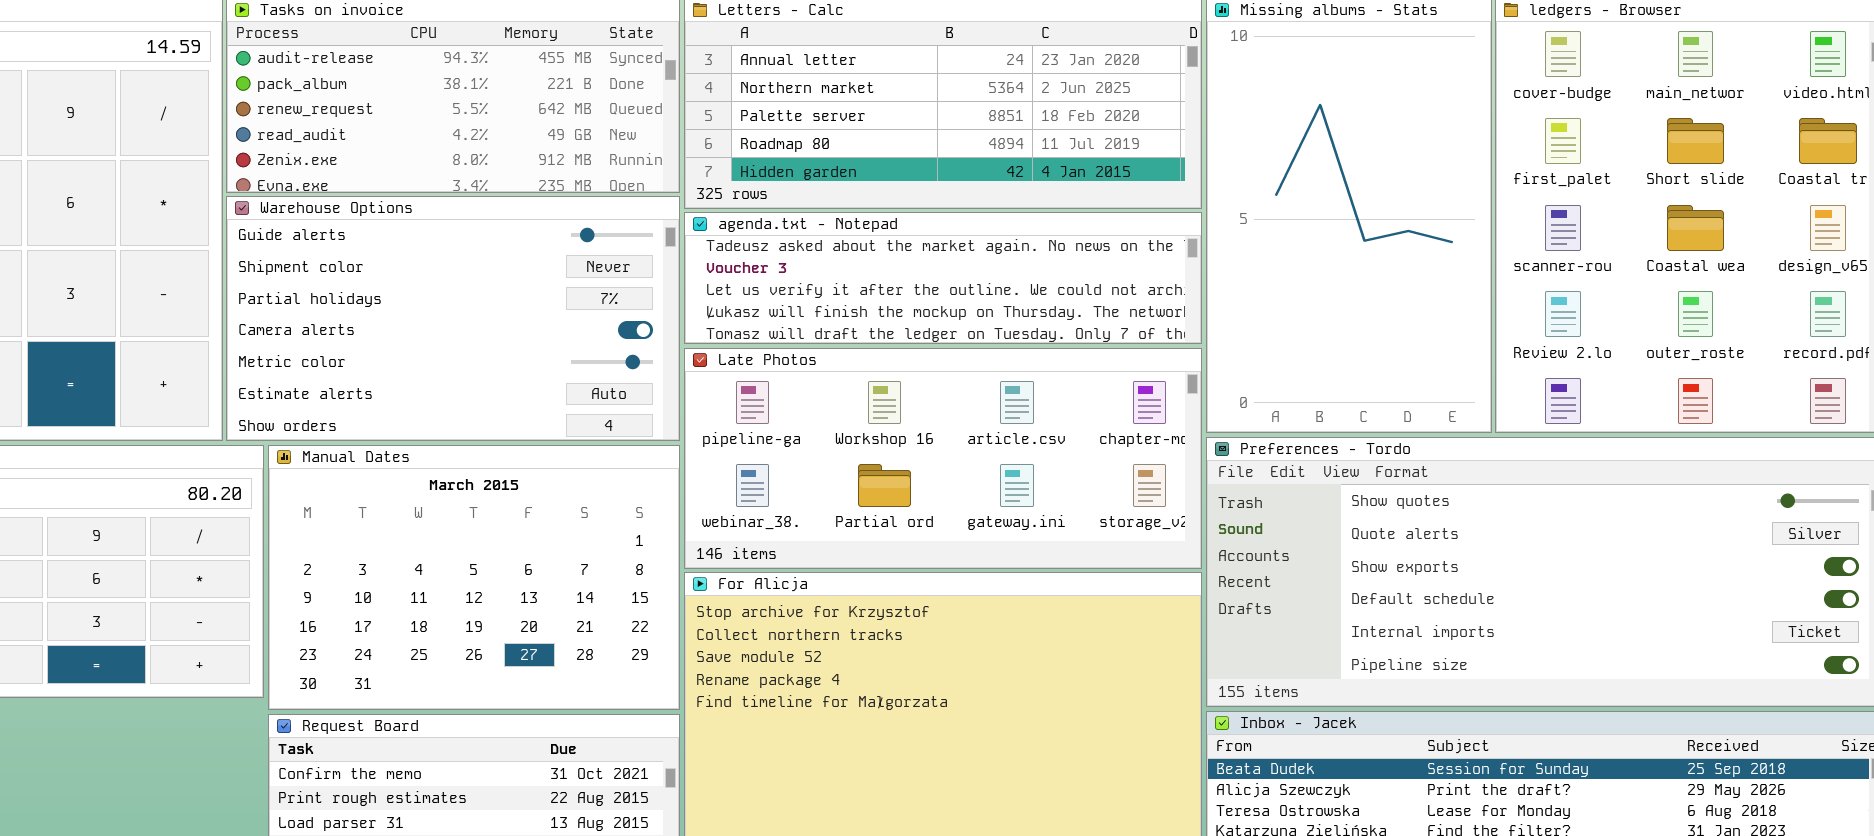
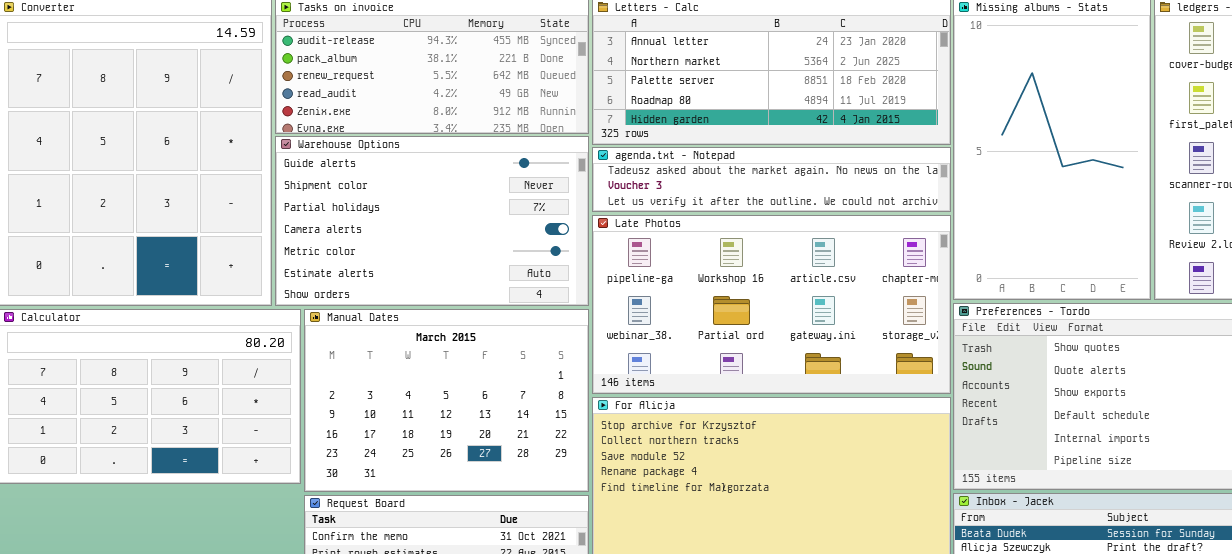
agenda.txt - Notepad: [684,212,1202,344] -> [592,147,951,212], resized
Late Photos: [684,348,1202,569] -> [592,215,951,394], resized

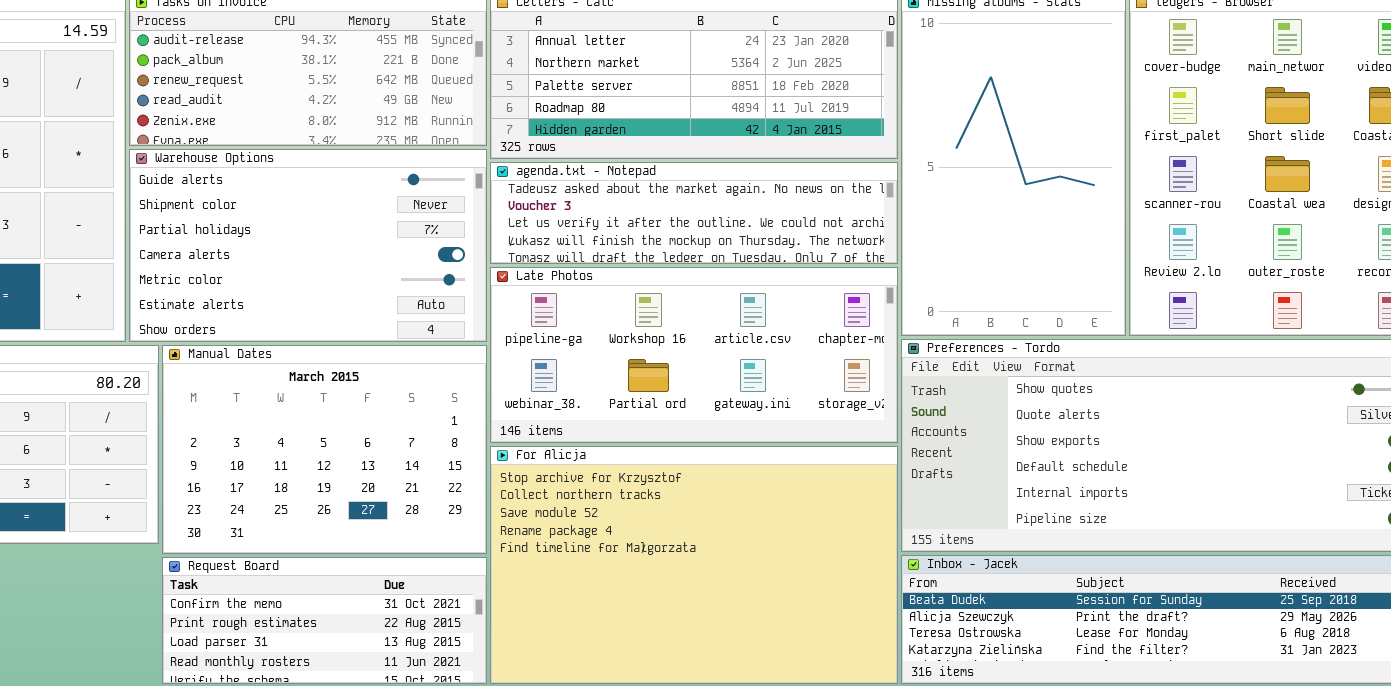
agenda.txt - Notepad: [592,147,951,212] -> [490,162,898,264], resized
Late Photos: [592,215,951,394] -> [490,267,898,443], resized

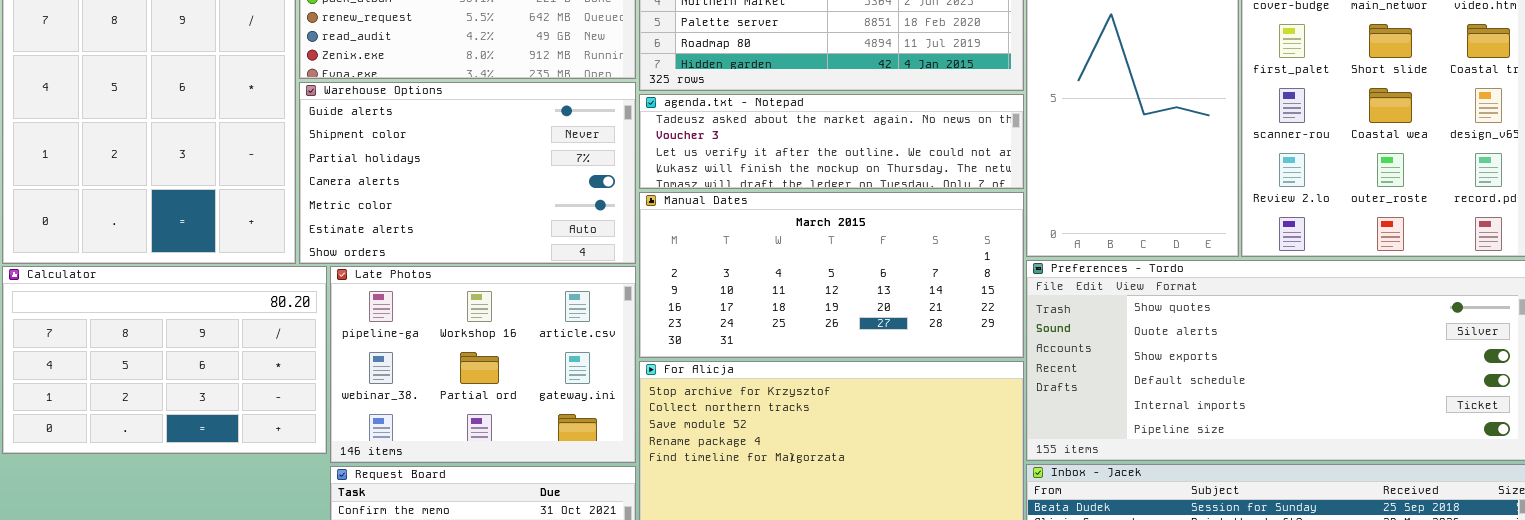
Late Photos: [490,267,898,443] -> [330,266,636,463], moved, resized
Manual Dates: [162,345,487,554] -> [639,192,1024,358], moved, resized

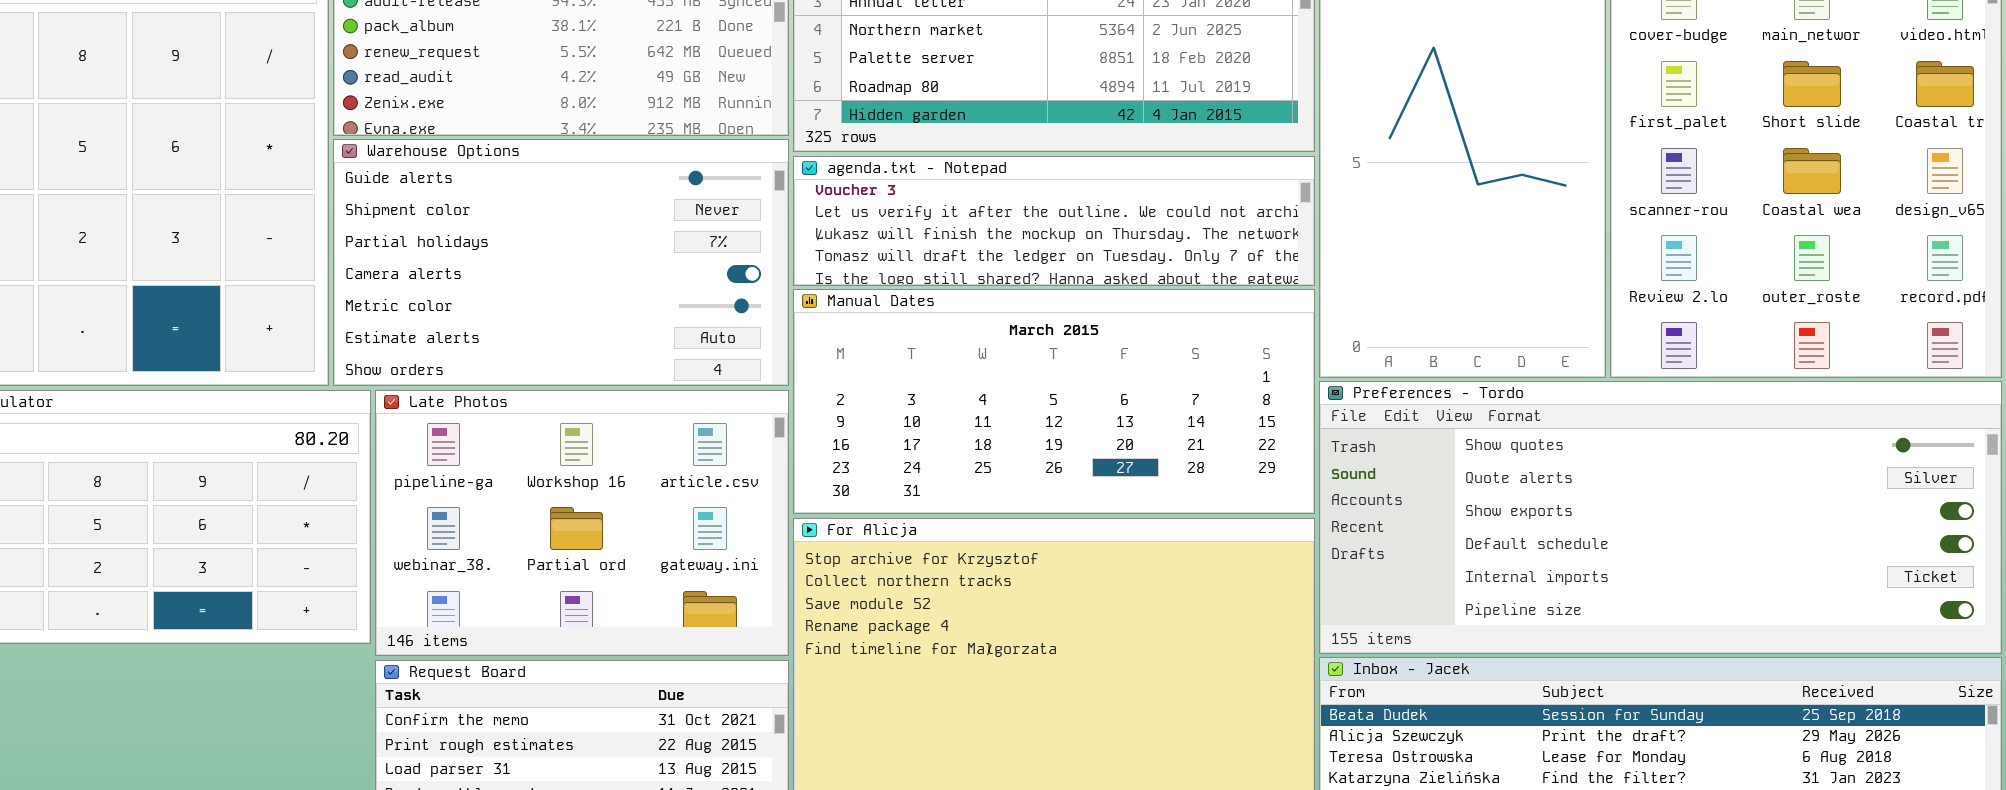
agenda.txt - Notepad: [639,94,1024,189] -> [793,156,1315,286], scrolled down 1 row

